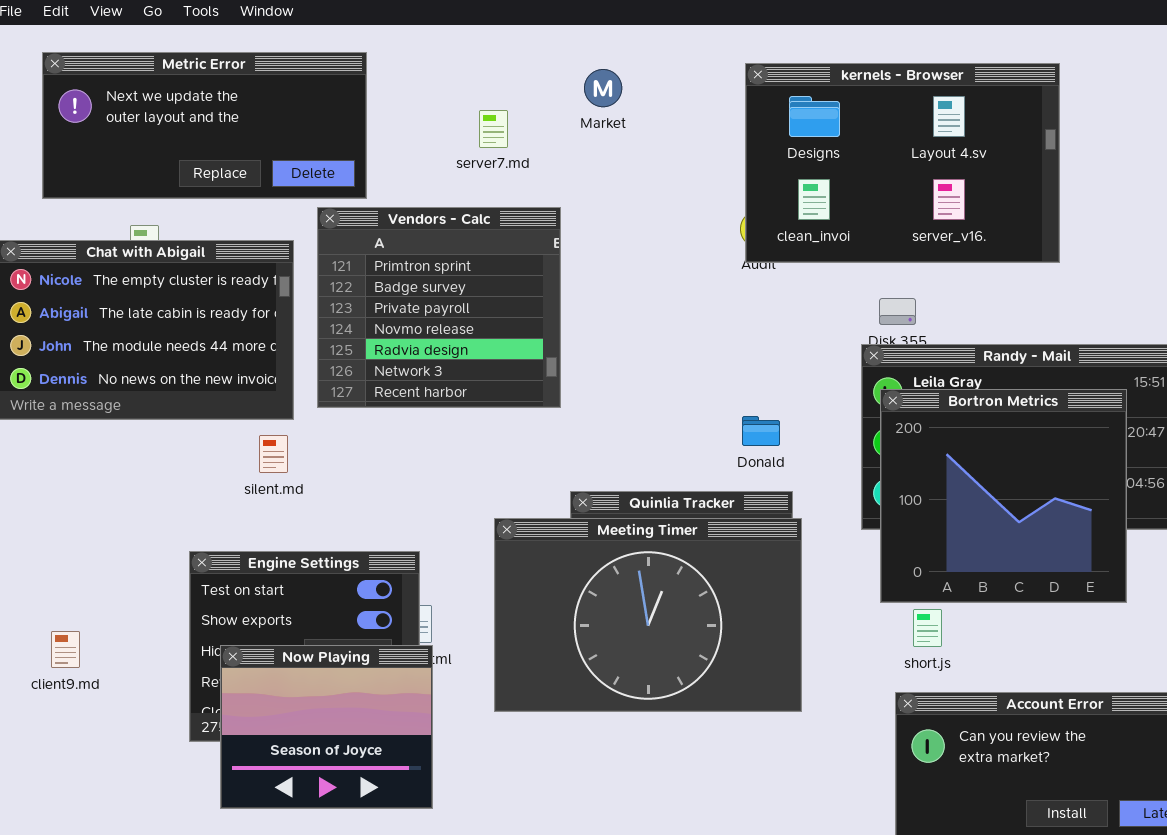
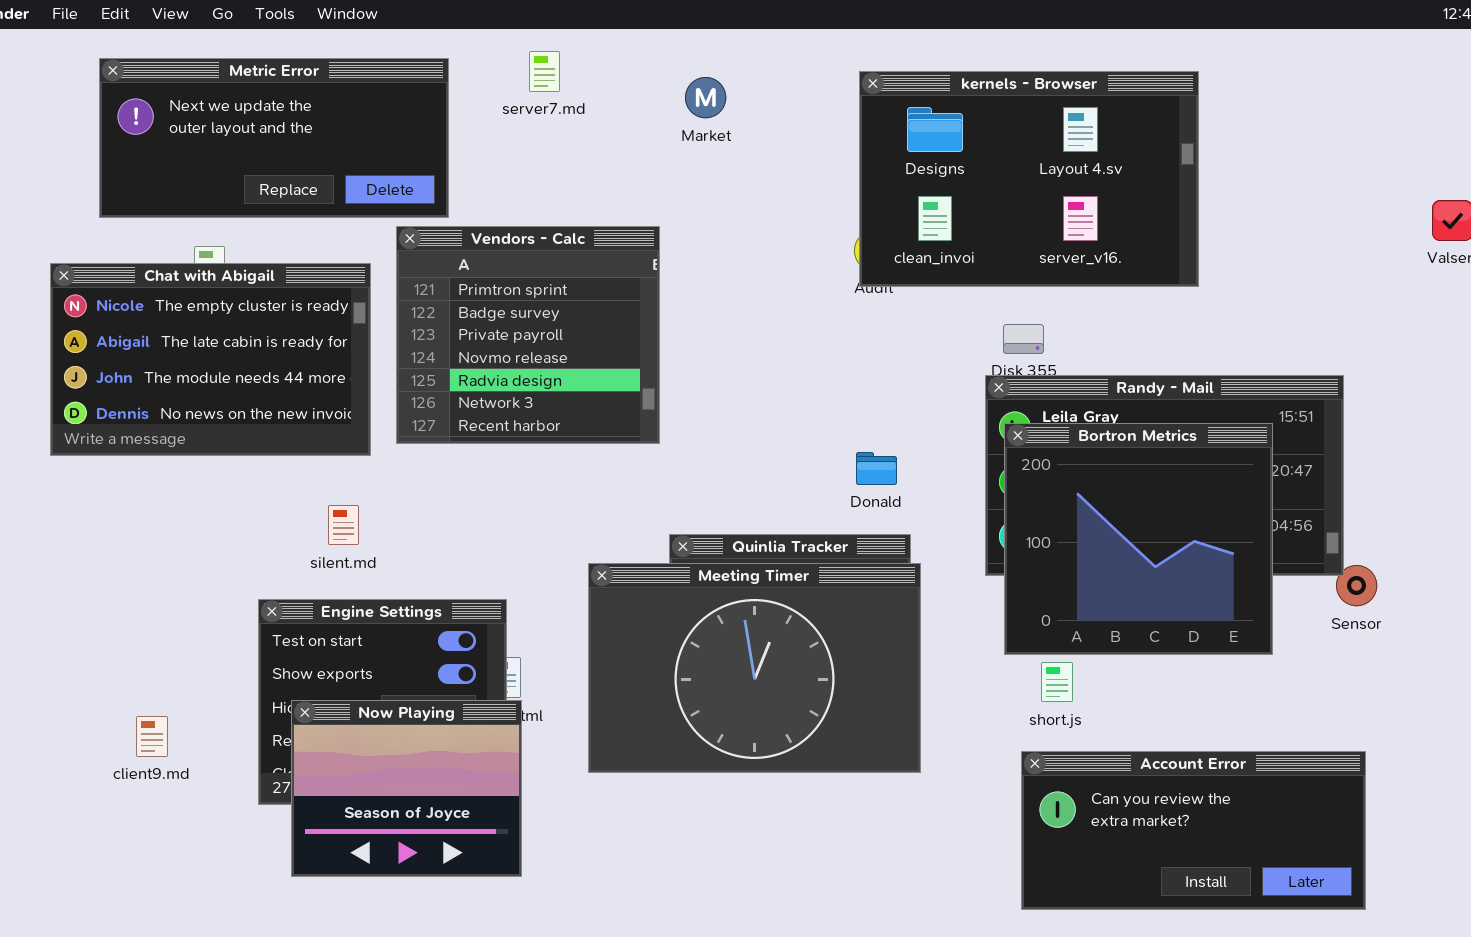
server7.md: [479,110,508,148] -> [529,51,560,92], moved
silent.md: [259,435,288,473] -> [328,505,359,545], moved
client9.md: [51,631,80,668] -> [136,716,168,757], moved

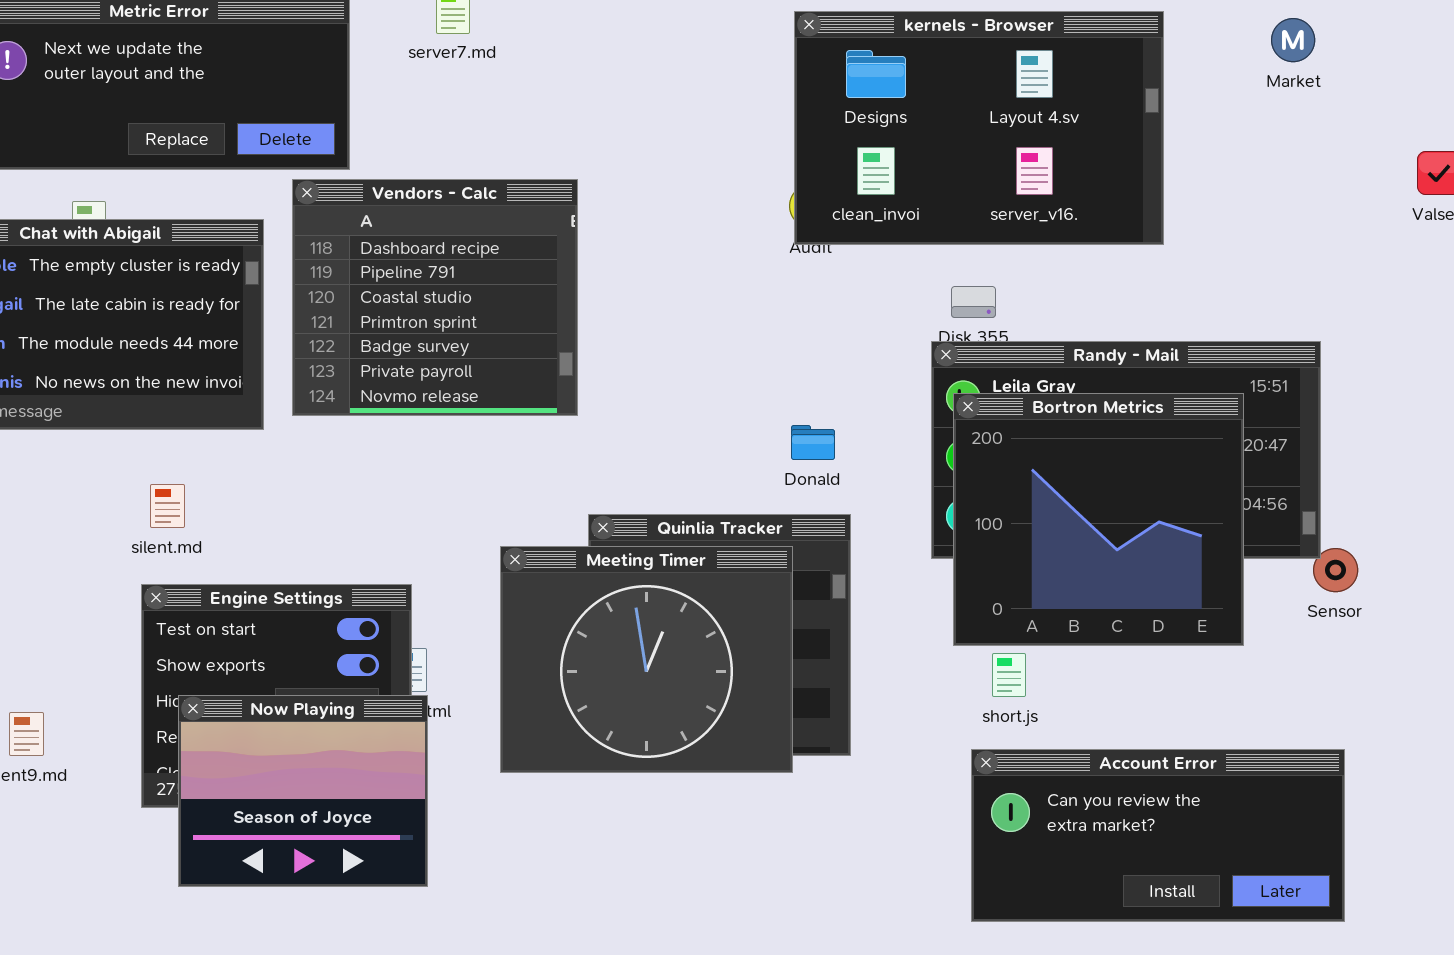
Market: [685,77,726,118] -> [1271,18,1315,62], moved
Vendors - Calc: [396,226,660,444] -> [292,179,578,416], scrolled up 3 rows
silent.md: [328,505,359,545] -> [150,484,185,528], moved
Meeting Timer: [588,563,921,773] -> [500,546,793,773], resized

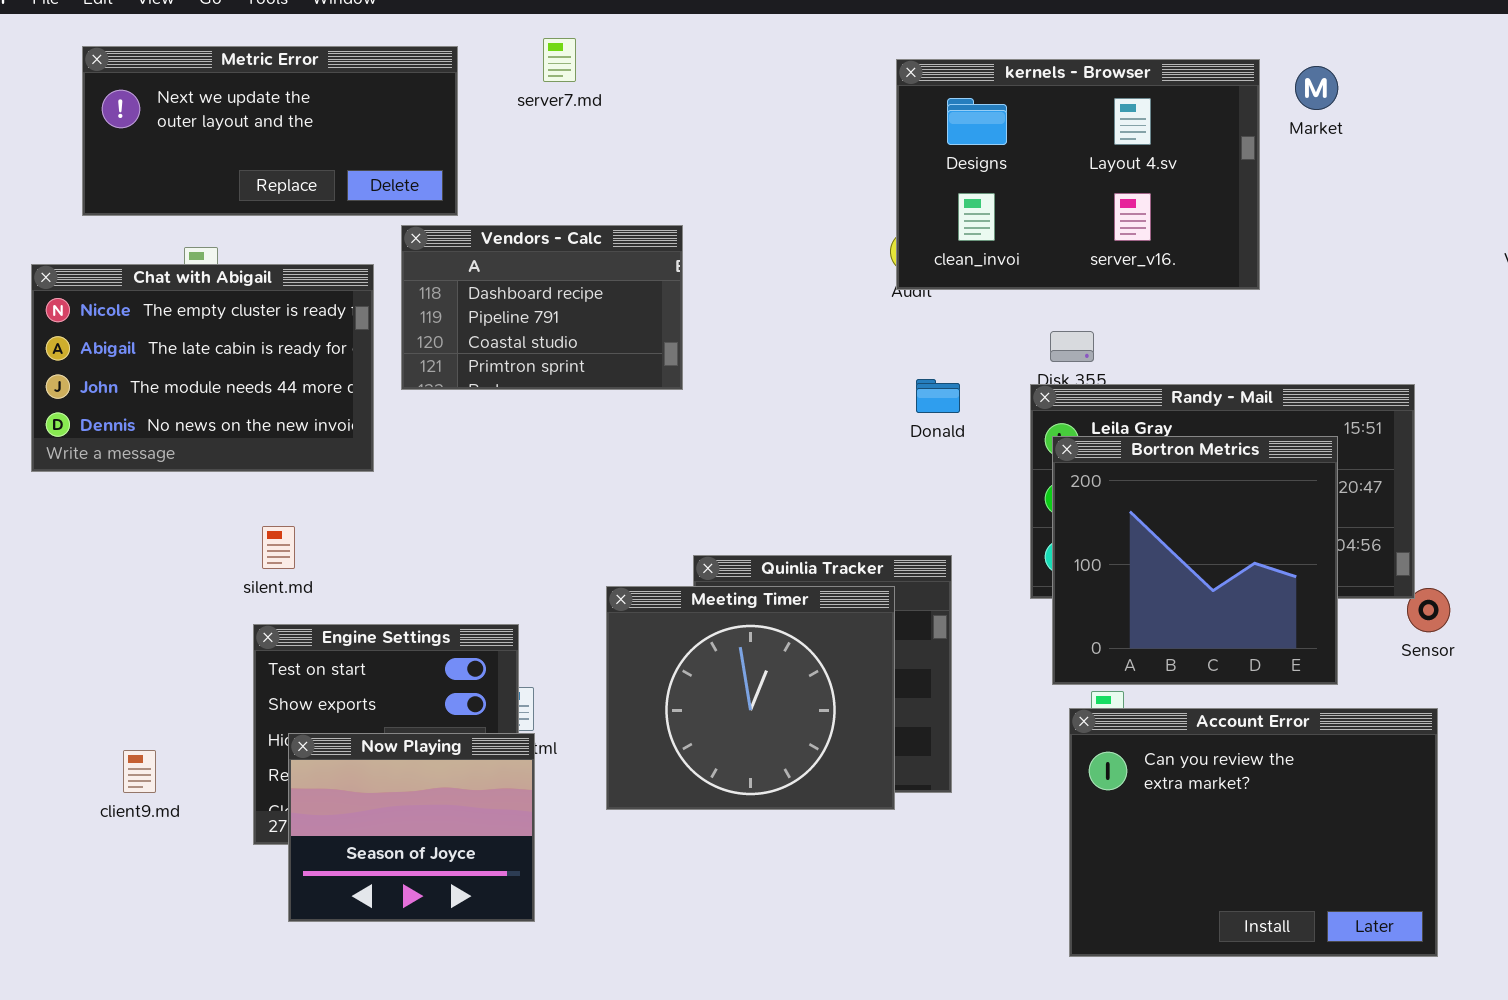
Market: [1271,18,1315,62] -> [1295,66,1338,110], moved
Vendors - Calc: [292,179,578,416] -> [401,225,683,390], resized
Donald: [791,425,835,460] -> [916,379,960,413], moved
Account Error: [971,749,1345,922] -> [1069,708,1438,957], resized

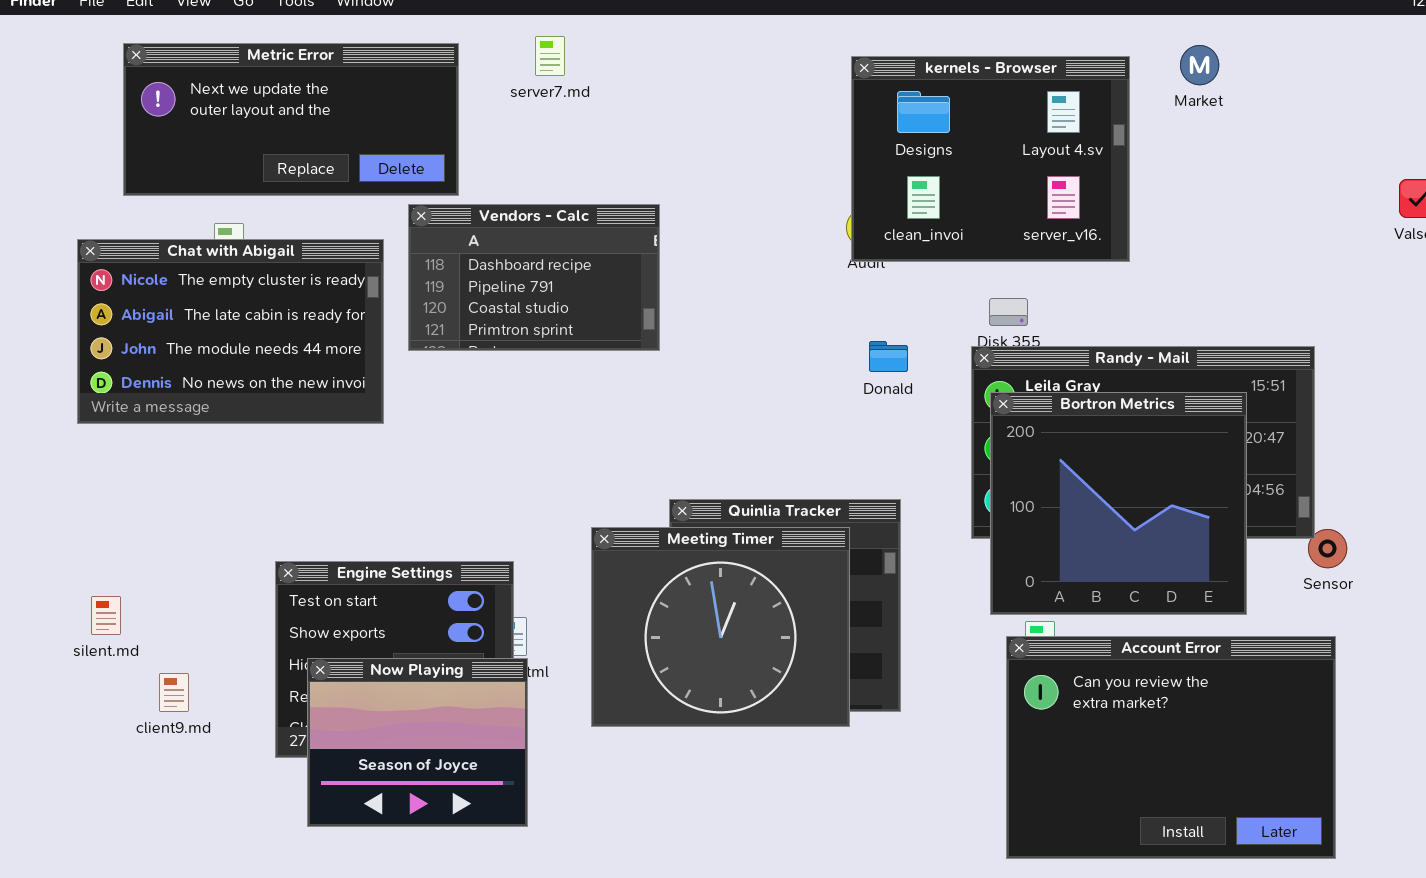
kernels - Browser: [896,59,1260,290] -> [851,56,1130,262], resized
Market: [1295,66,1338,110] -> [1180,45,1219,85], moved
silent.md: [262,526,295,569] -> [91,596,121,635], moved

